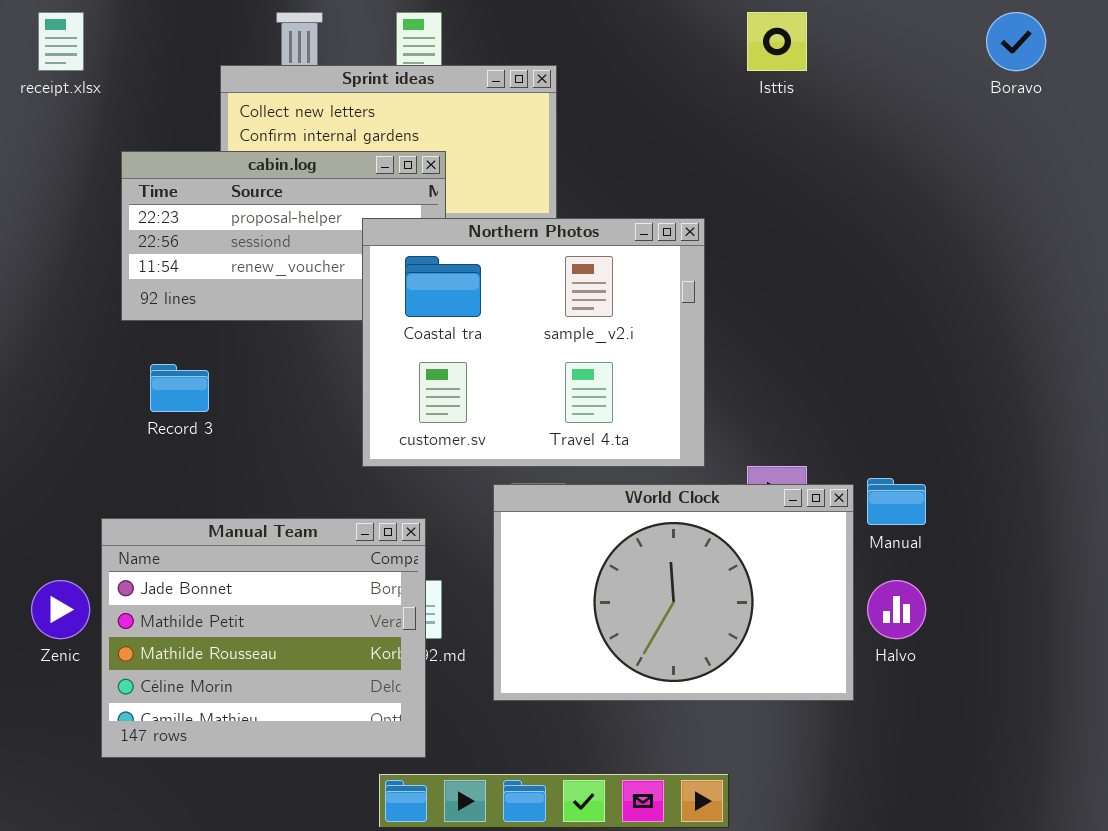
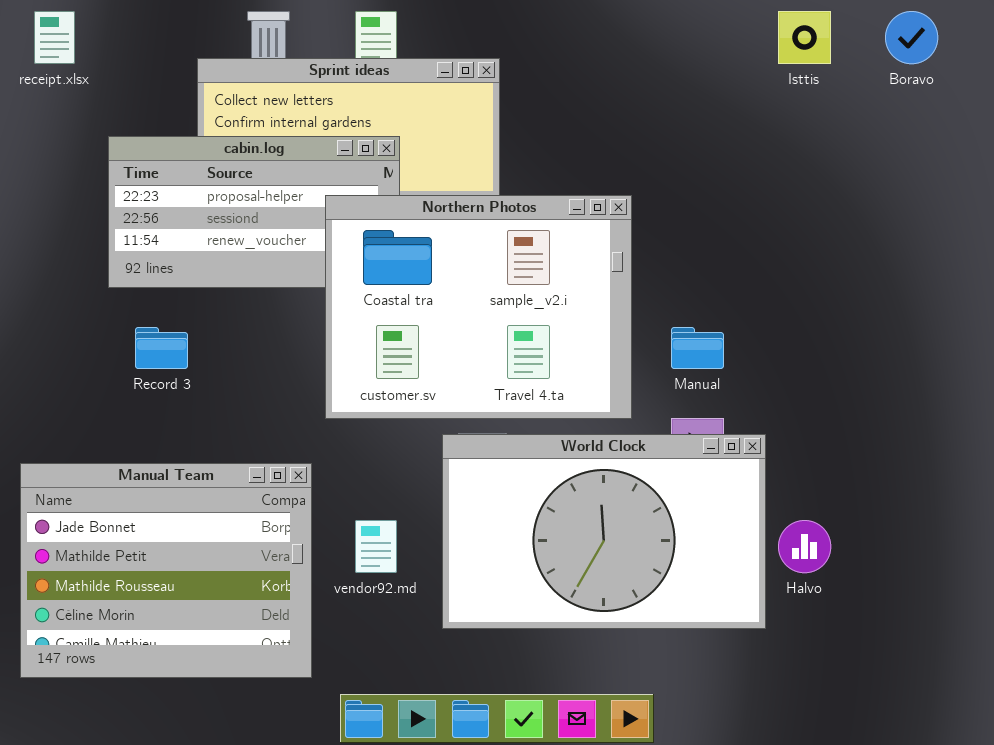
Isttis: [747,12,807,71] -> [778,11,831,64], moved
Manual: [867,478,926,525] -> [671,327,724,369], moved
Manual Team: [101,518,426,758] -> [20,463,312,678], moved

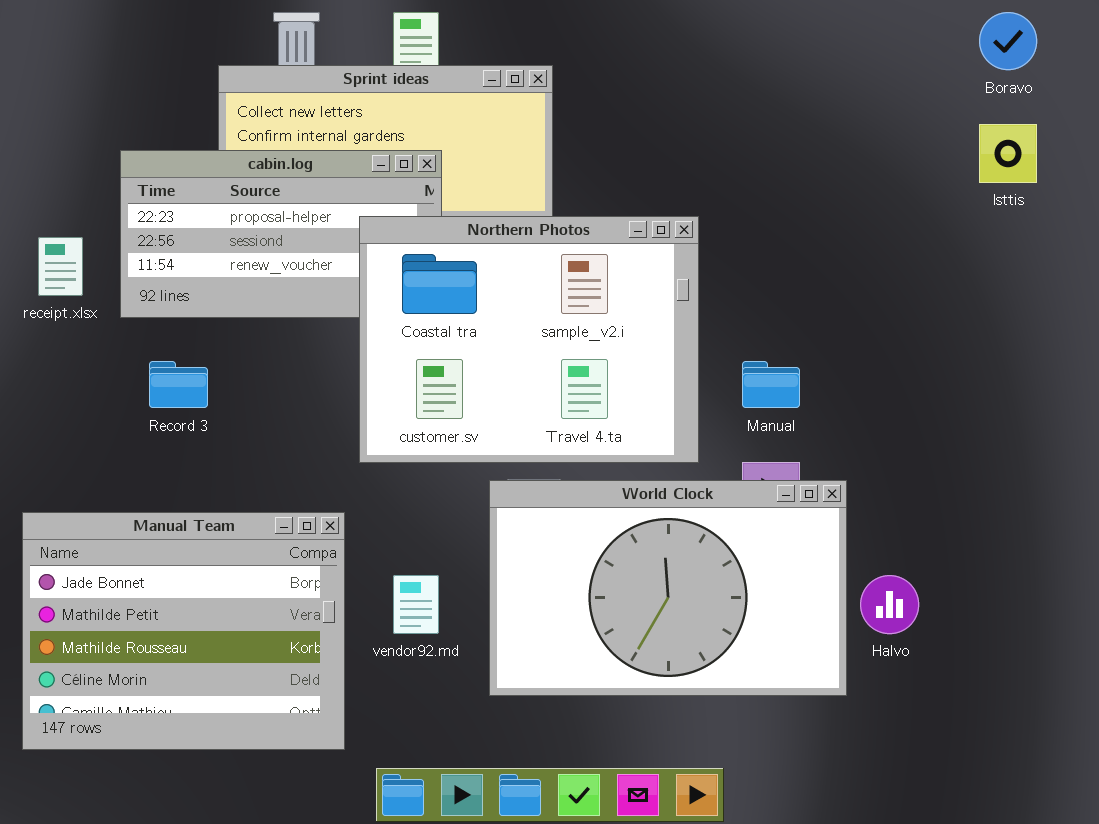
receipt.xlsx: [34,11,75,64] -> [38,237,83,296], moved
Isttis: [778,11,831,64] -> [979,124,1037,183], moved

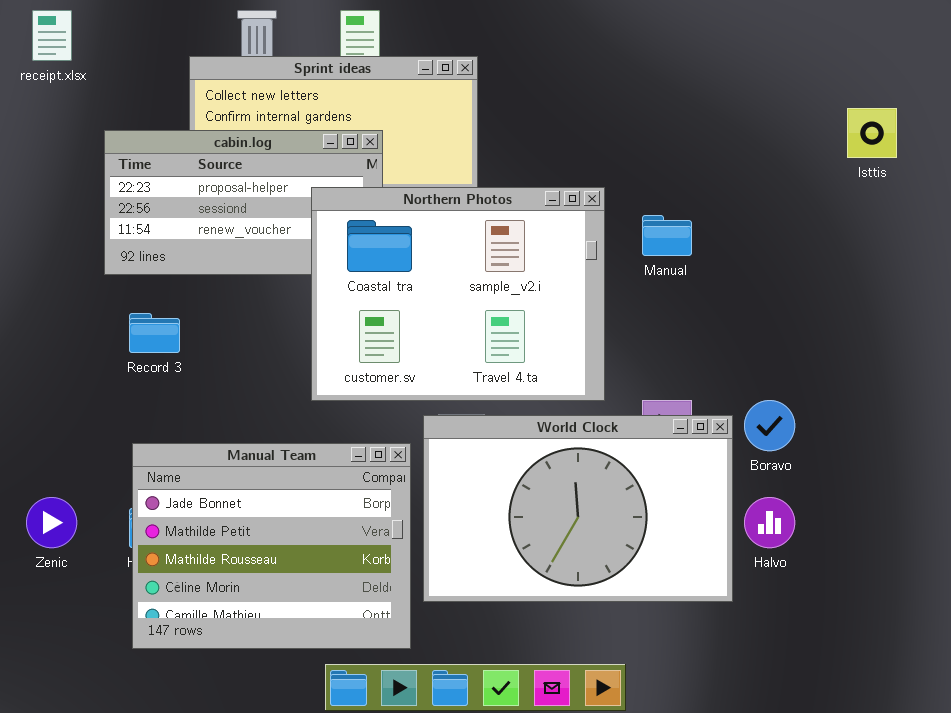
Boravo: [979,12,1037,70] -> [744,400,795,451], moved
receipt.xlsx: [38,237,83,296] -> [32,10,72,61], moved
Manual: [742,361,800,408] -> [642,215,692,256], moved
Manual Team: [22,512,345,750] -> [132,443,411,649], moved

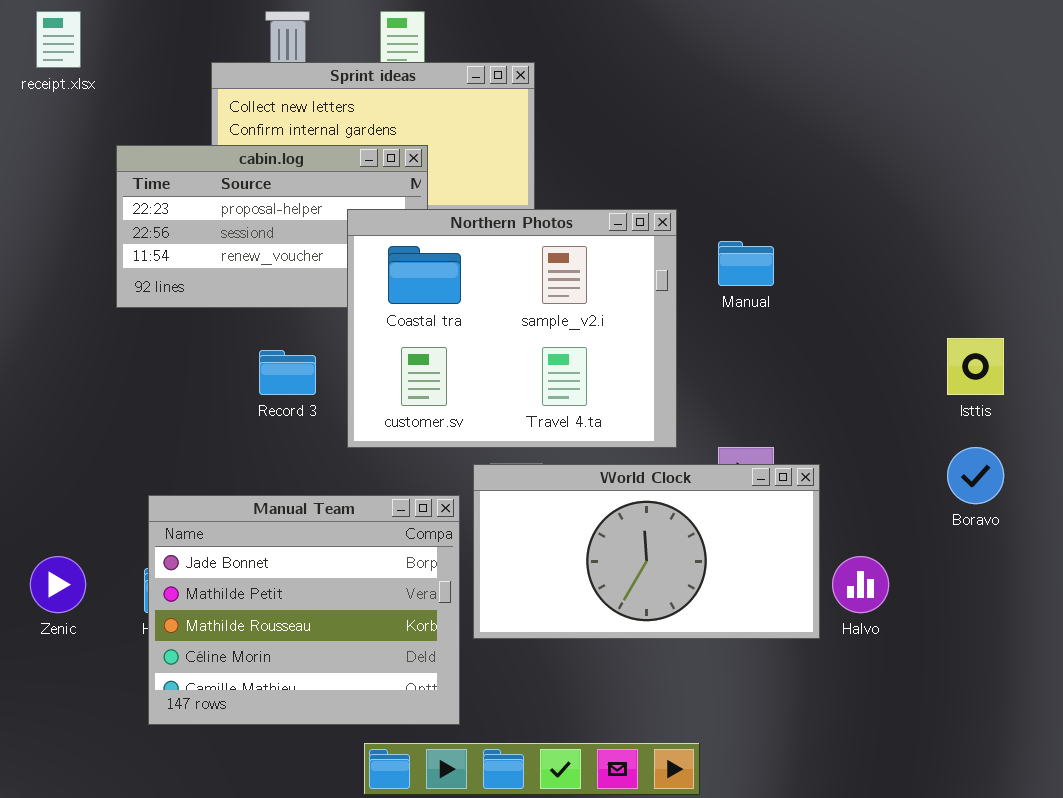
Isttis: [847,108,897,158] -> [947,338,1004,395], moved
Record 3: [129,313,180,353] -> [259,350,316,395], moved
Boravo: [744,400,795,451] -> [947,447,1004,504], moved
World Clock: [423,415,733,602] -> [473,464,820,639], resized

